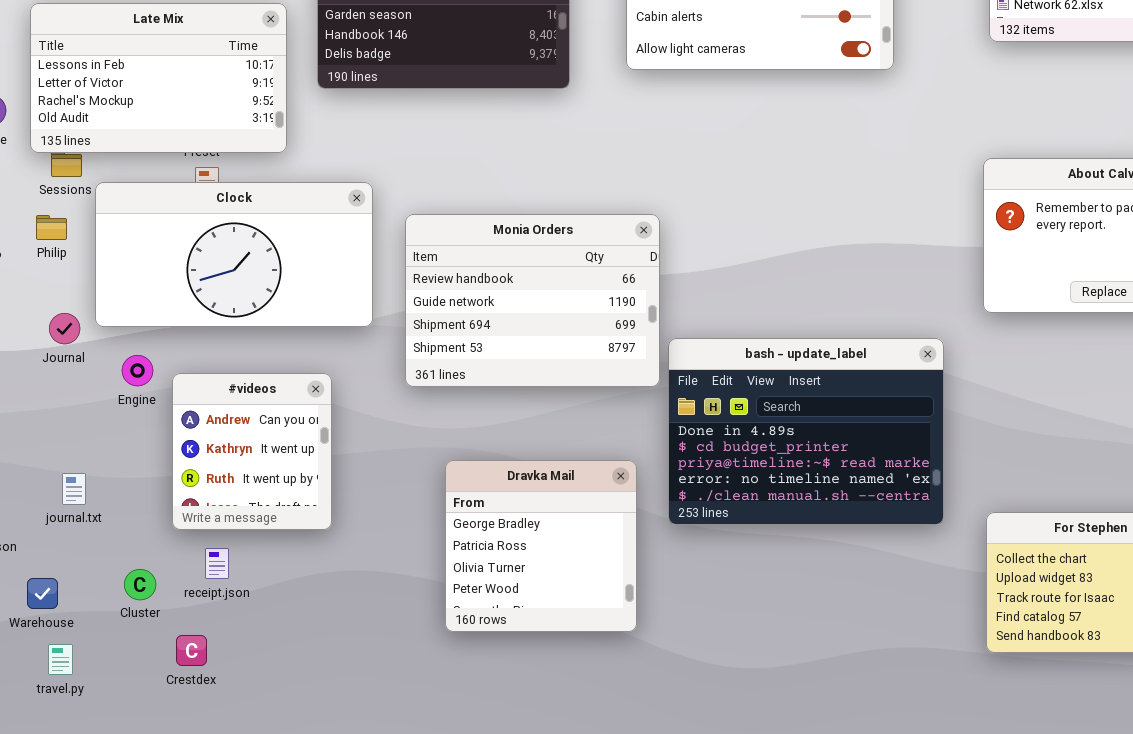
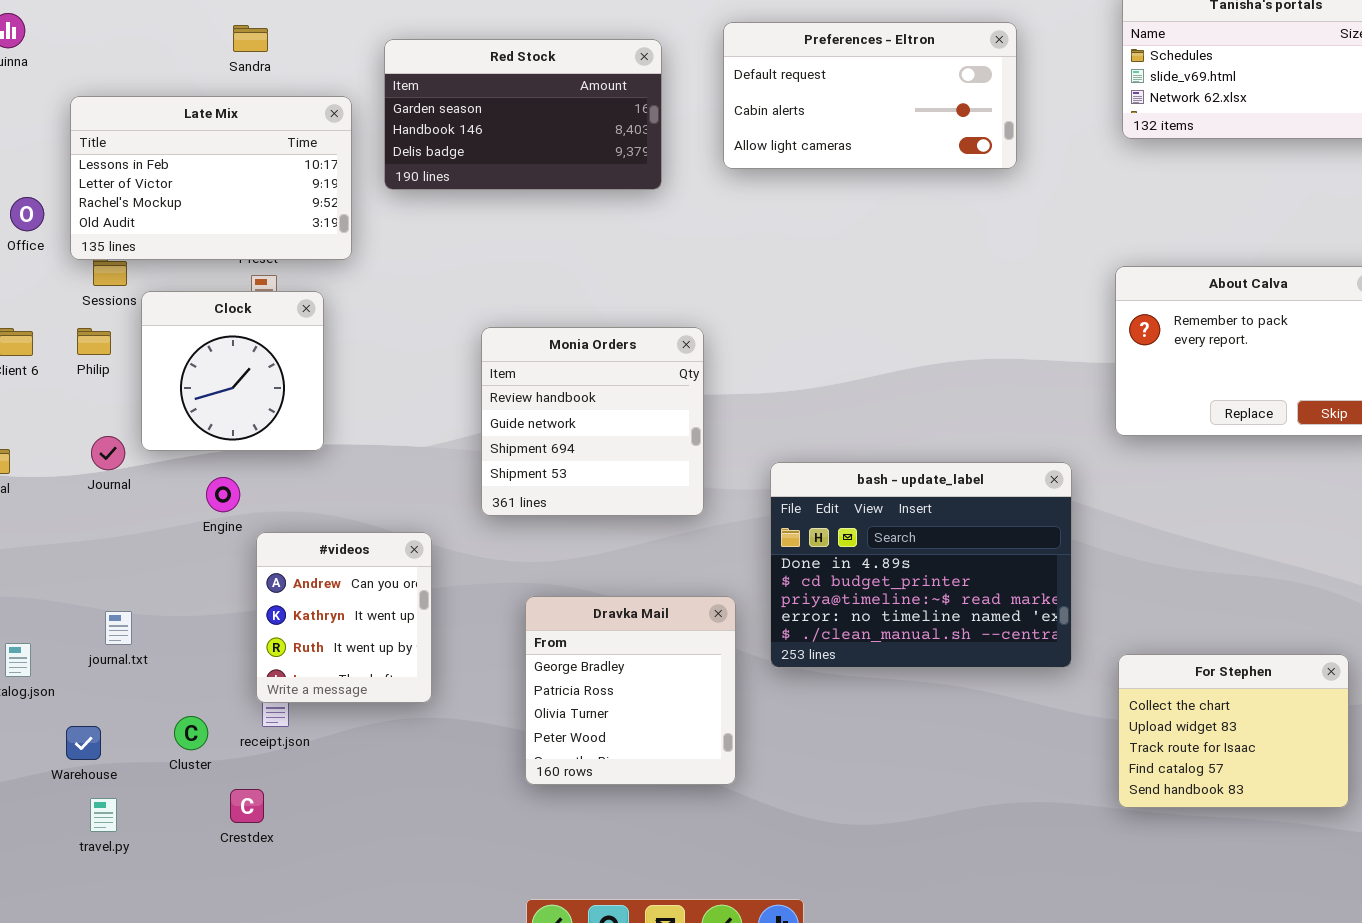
Clock: [95,182,373,327] -> [141,291,324,451], resized
Monia Orders: [405,214,660,387] -> [481,327,704,516], resized
Engine: [122,355,153,386] -> [206,477,240,512], moved
#videos: [172,373,332,530] -> [256,532,432,703], moved

